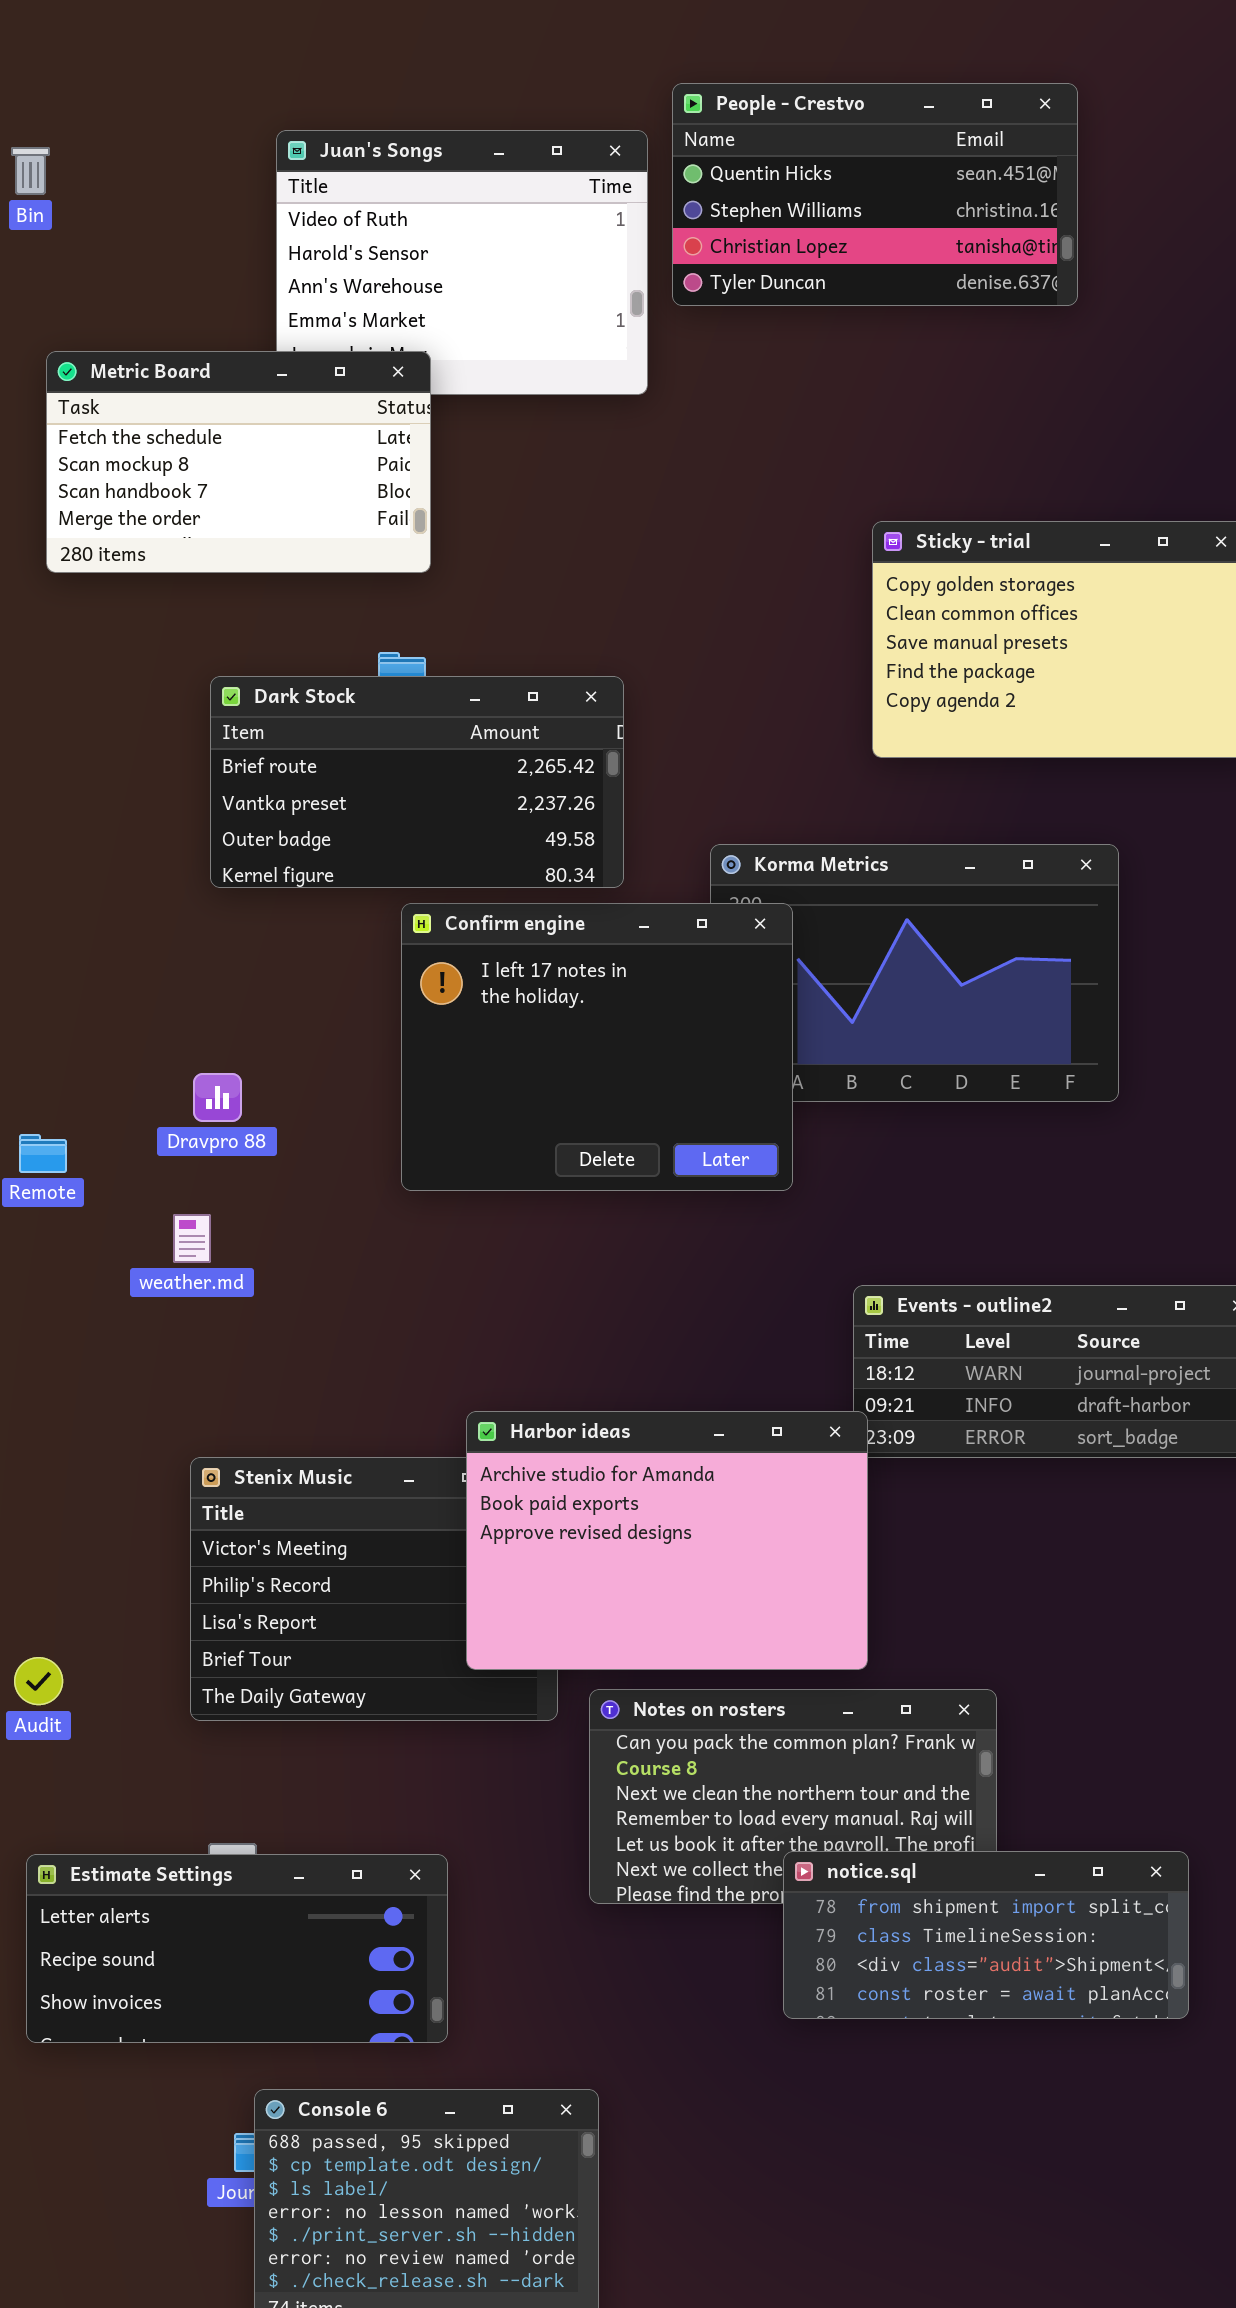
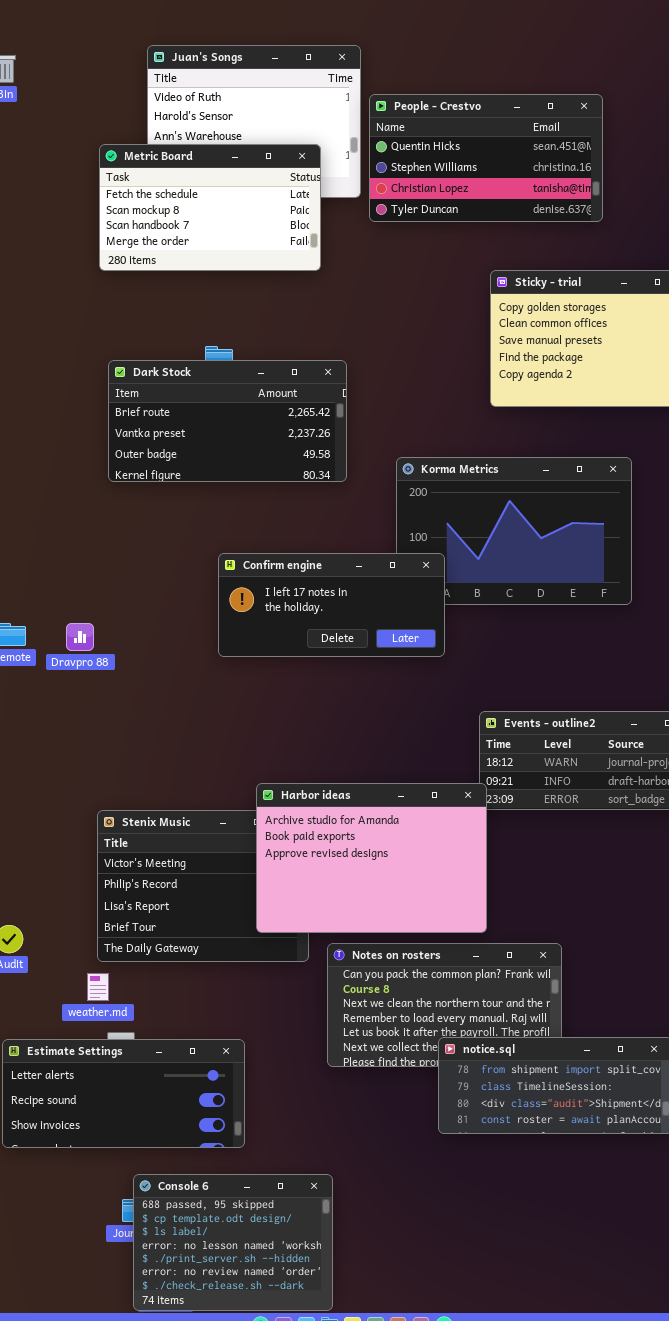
People - Crestvo: [672,83,1078,306] -> [369,94,603,222], moved
Metric Board: [46,351,431,573] -> [99,144,321,271], moved
Confirm engine: [401,903,793,1191] -> [218,553,445,657], resized
Dravpro 88: [193,1073,242,1122] -> [66,623,94,651], moved
weather.md: [173,1214,211,1263] -> [87,973,109,1001], moved

